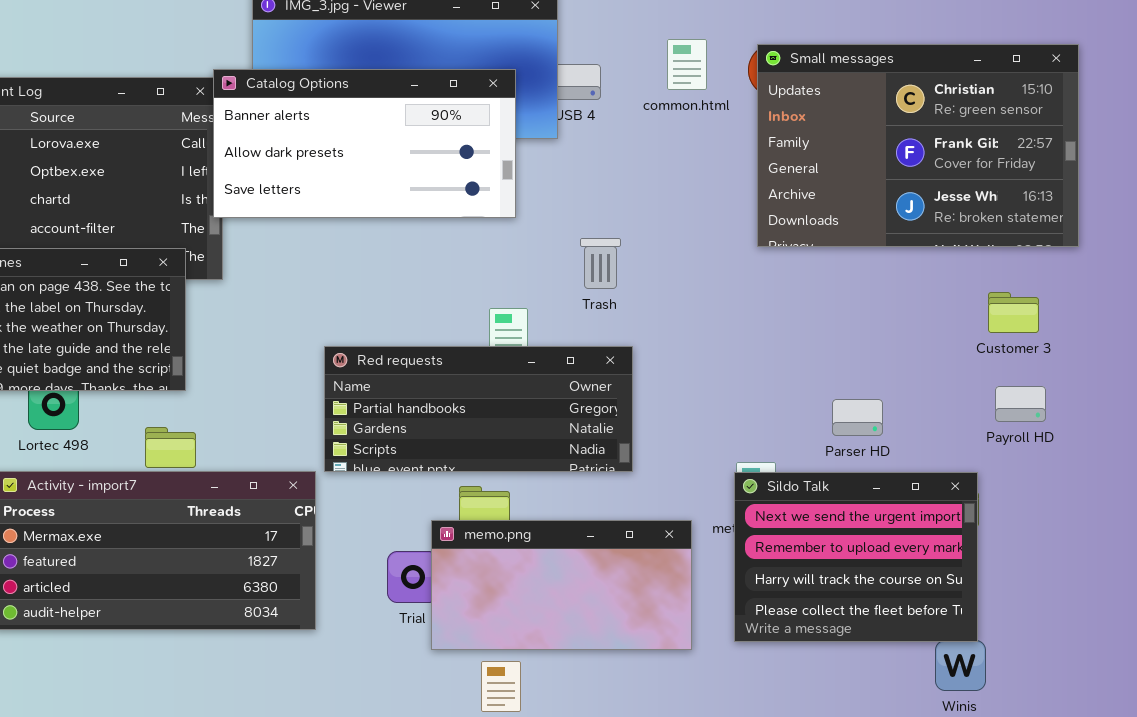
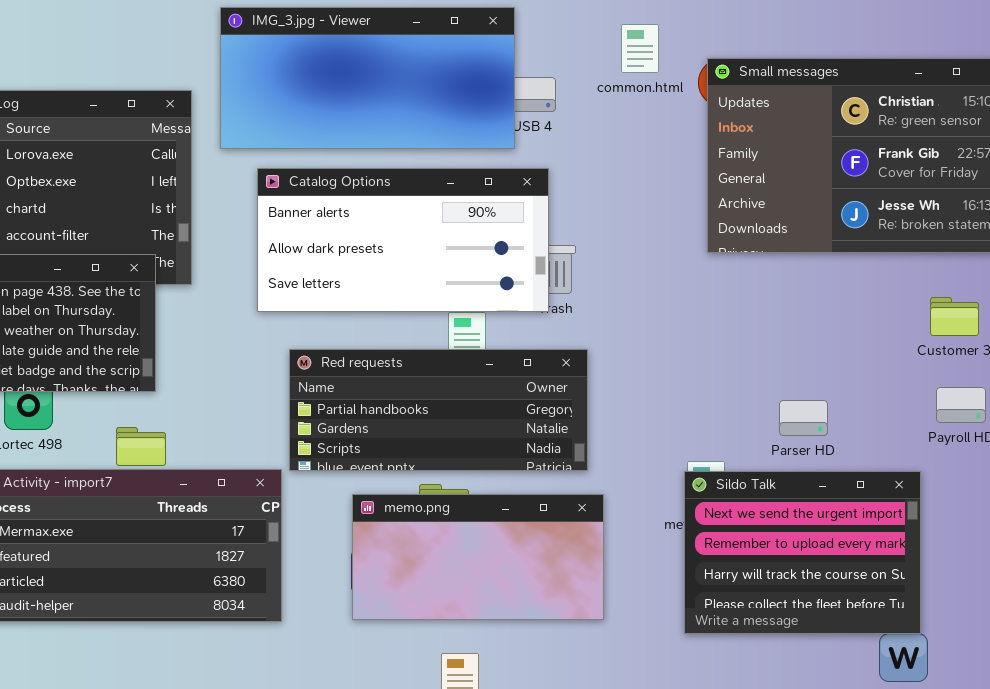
common.html: [667,39,707,90] -> [621,24,659,73], moved
Catalog Options: [213,69,516,218] -> [257,168,549,312], moved
memo.png: [431,520,692,650] -> [352,494,604,620], moved

